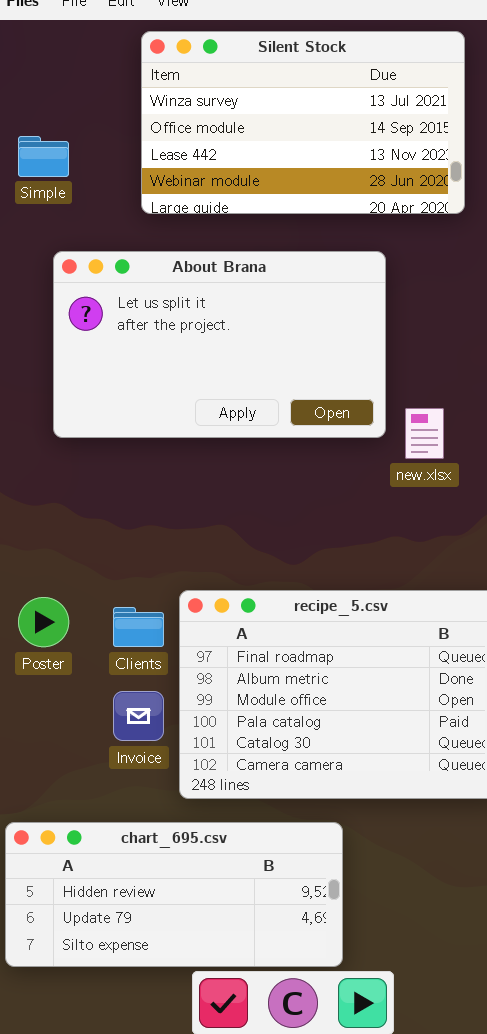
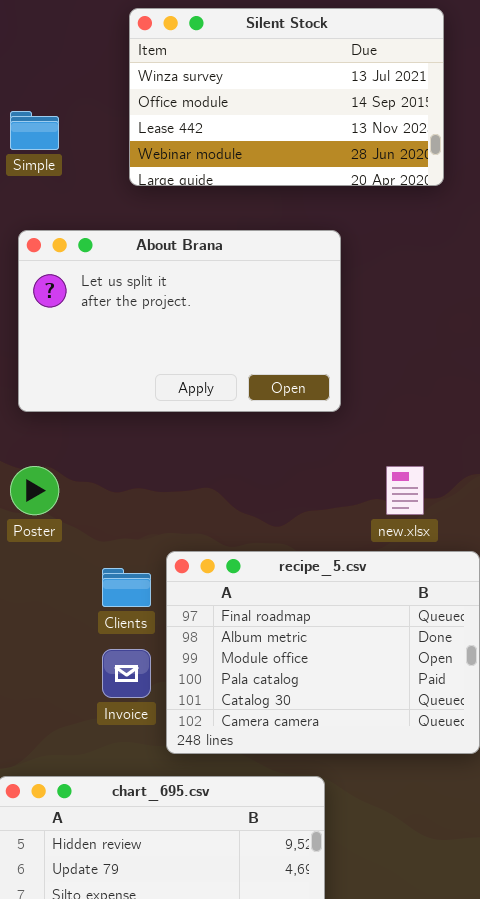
About Brana: [53,251,386,438] -> [18,230,341,412], moved
new.xlsx: [405,408,444,459] -> [386,466,424,515], moved
Poster: [18,597,69,647] -> [10,466,59,515], moved

